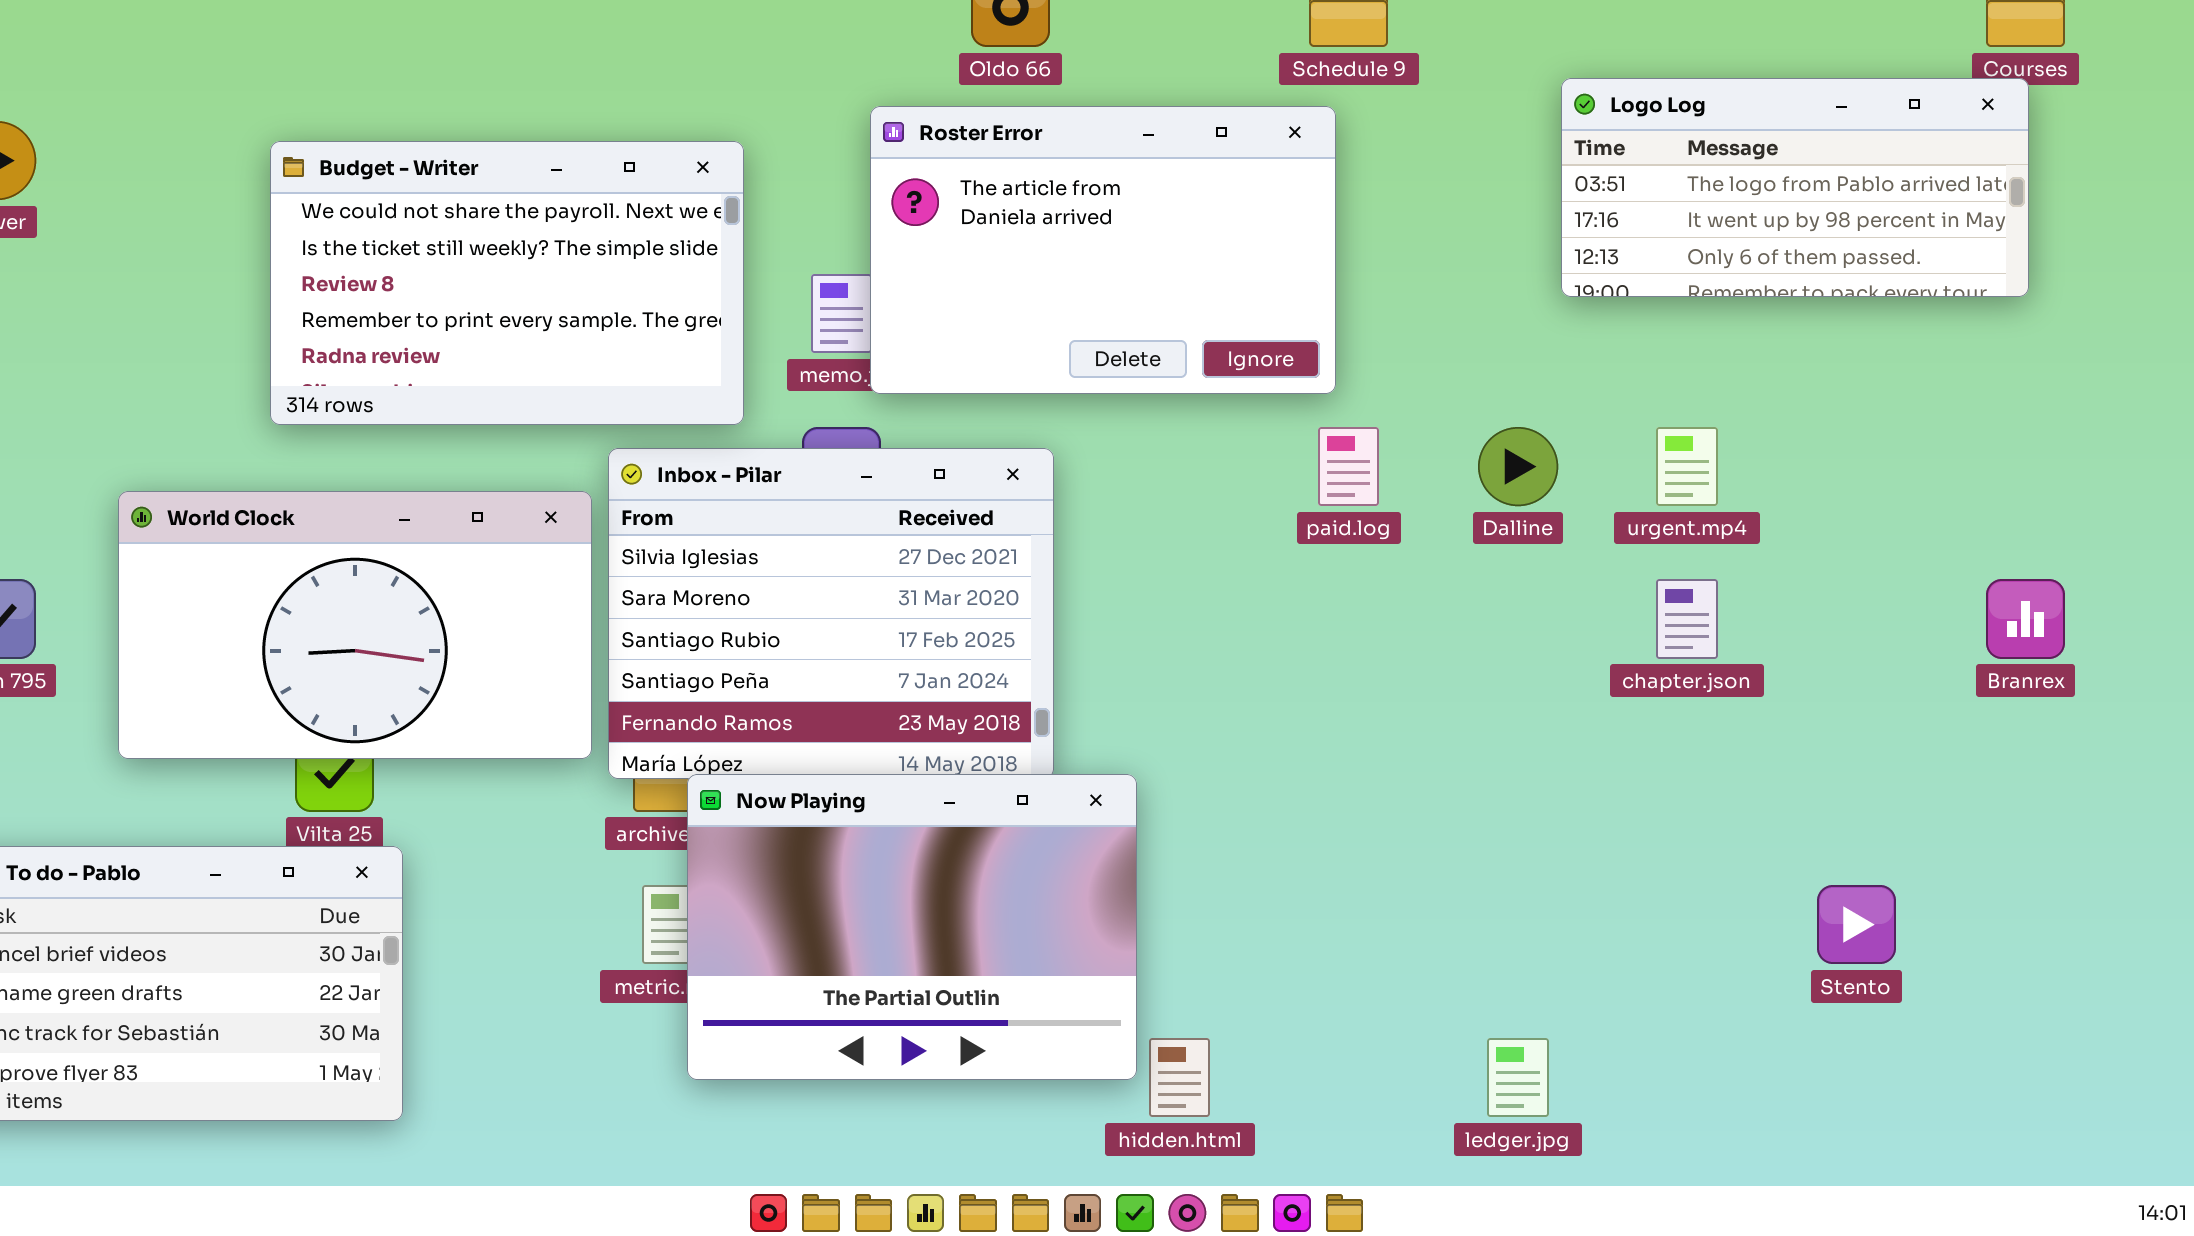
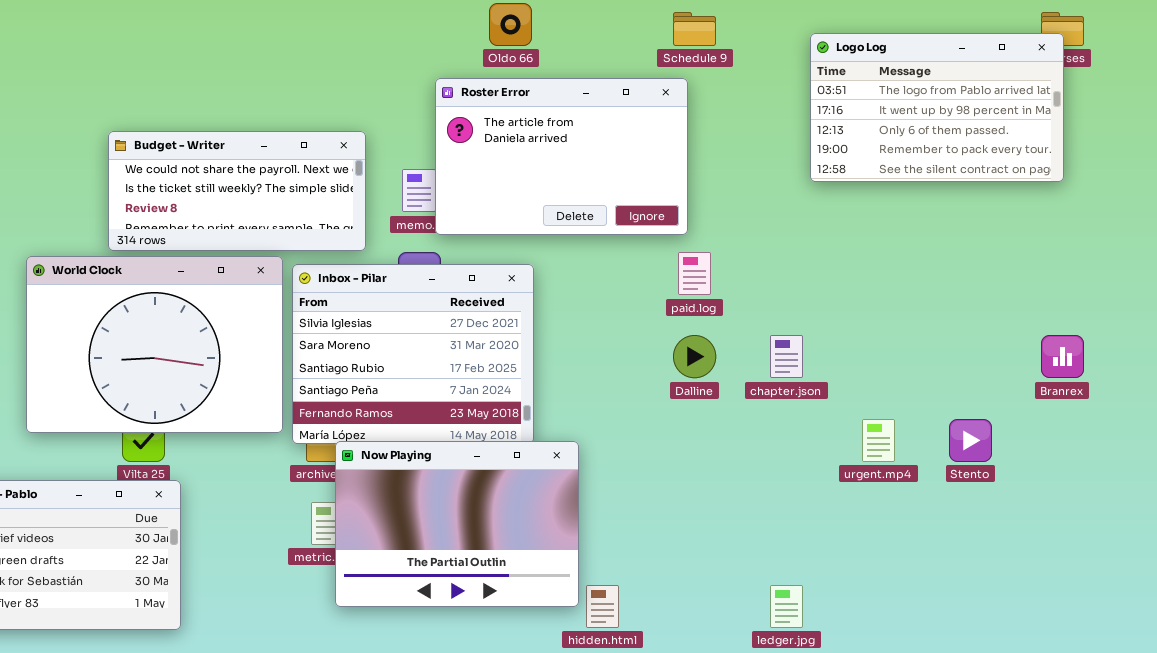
Logo Log: [1561,78,2029,297] -> [810,33,1064,182], resized
Budget - Writer: [270,141,744,425] -> [108,131,366,251], resized
Dalline: [1478,427,1558,506] -> [673,335,716,378], moved
urgent.mp4: [1656,427,1718,506] -> [862,419,895,462], moved
World Clock: [118,491,592,759] -> [26,256,283,433], resized
chapter.json: [1656,579,1718,659] -> [770,335,803,378], moved
Stento: [1817,885,1896,964] -> [949,419,992,462], moved

